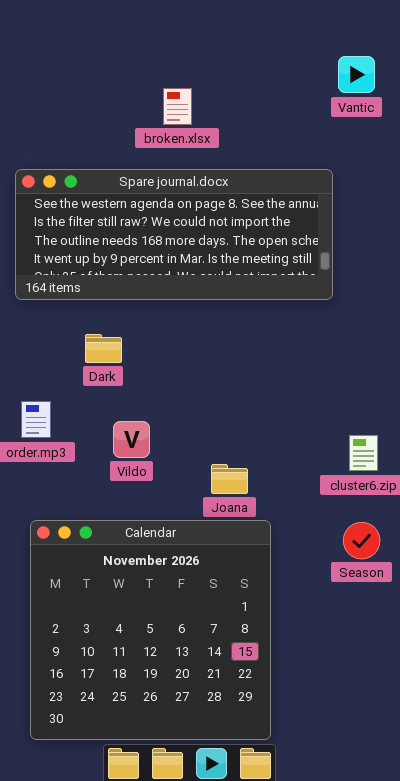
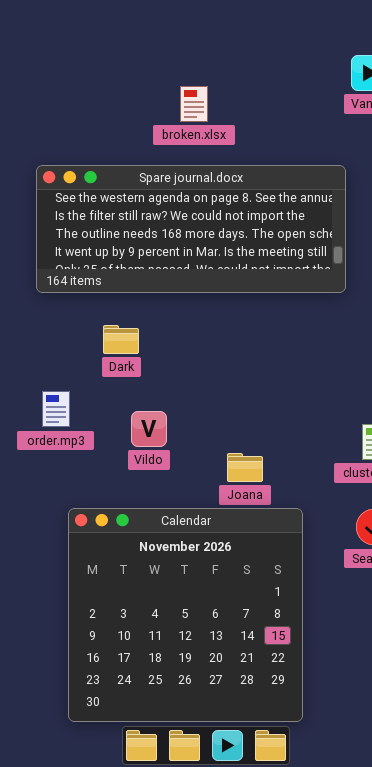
Calendar: [30,520,271,740] -> [68,508,303,722], moved

